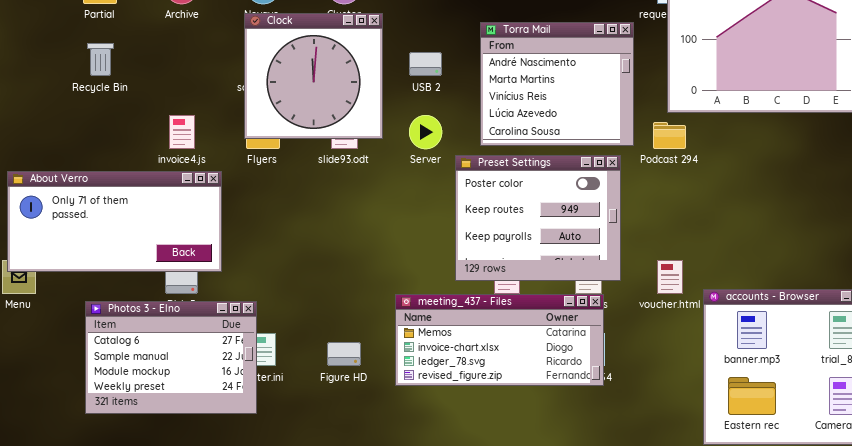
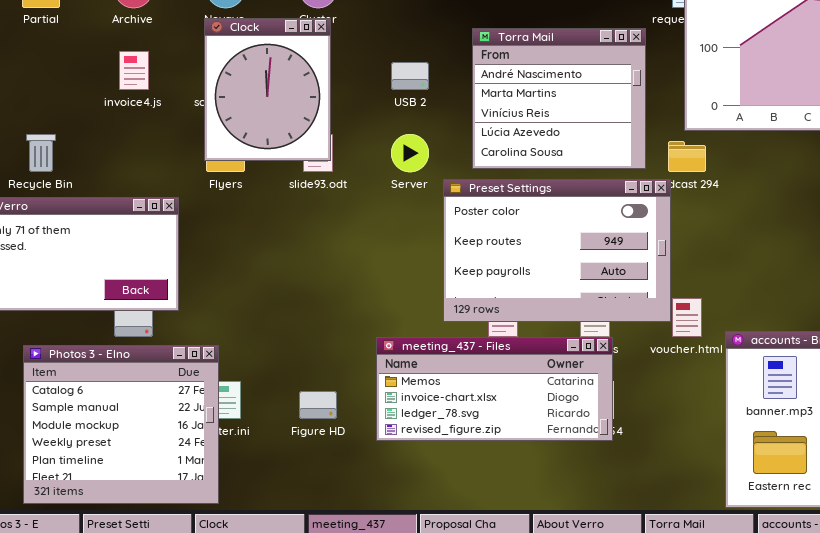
Clock: [244,13,383,139] -> [204,18,331,161], resized
Recycle Bin: [87,43,114,76] -> [26,134,56,172], moved
invoice4.js: [169,115,195,149] -> [119,51,149,90], moved
Preset Settings: [455,155,621,281] -> [443,179,671,322], resized
Photos 3 - Elno: [85,301,257,414] -> [23,345,219,504], resized

